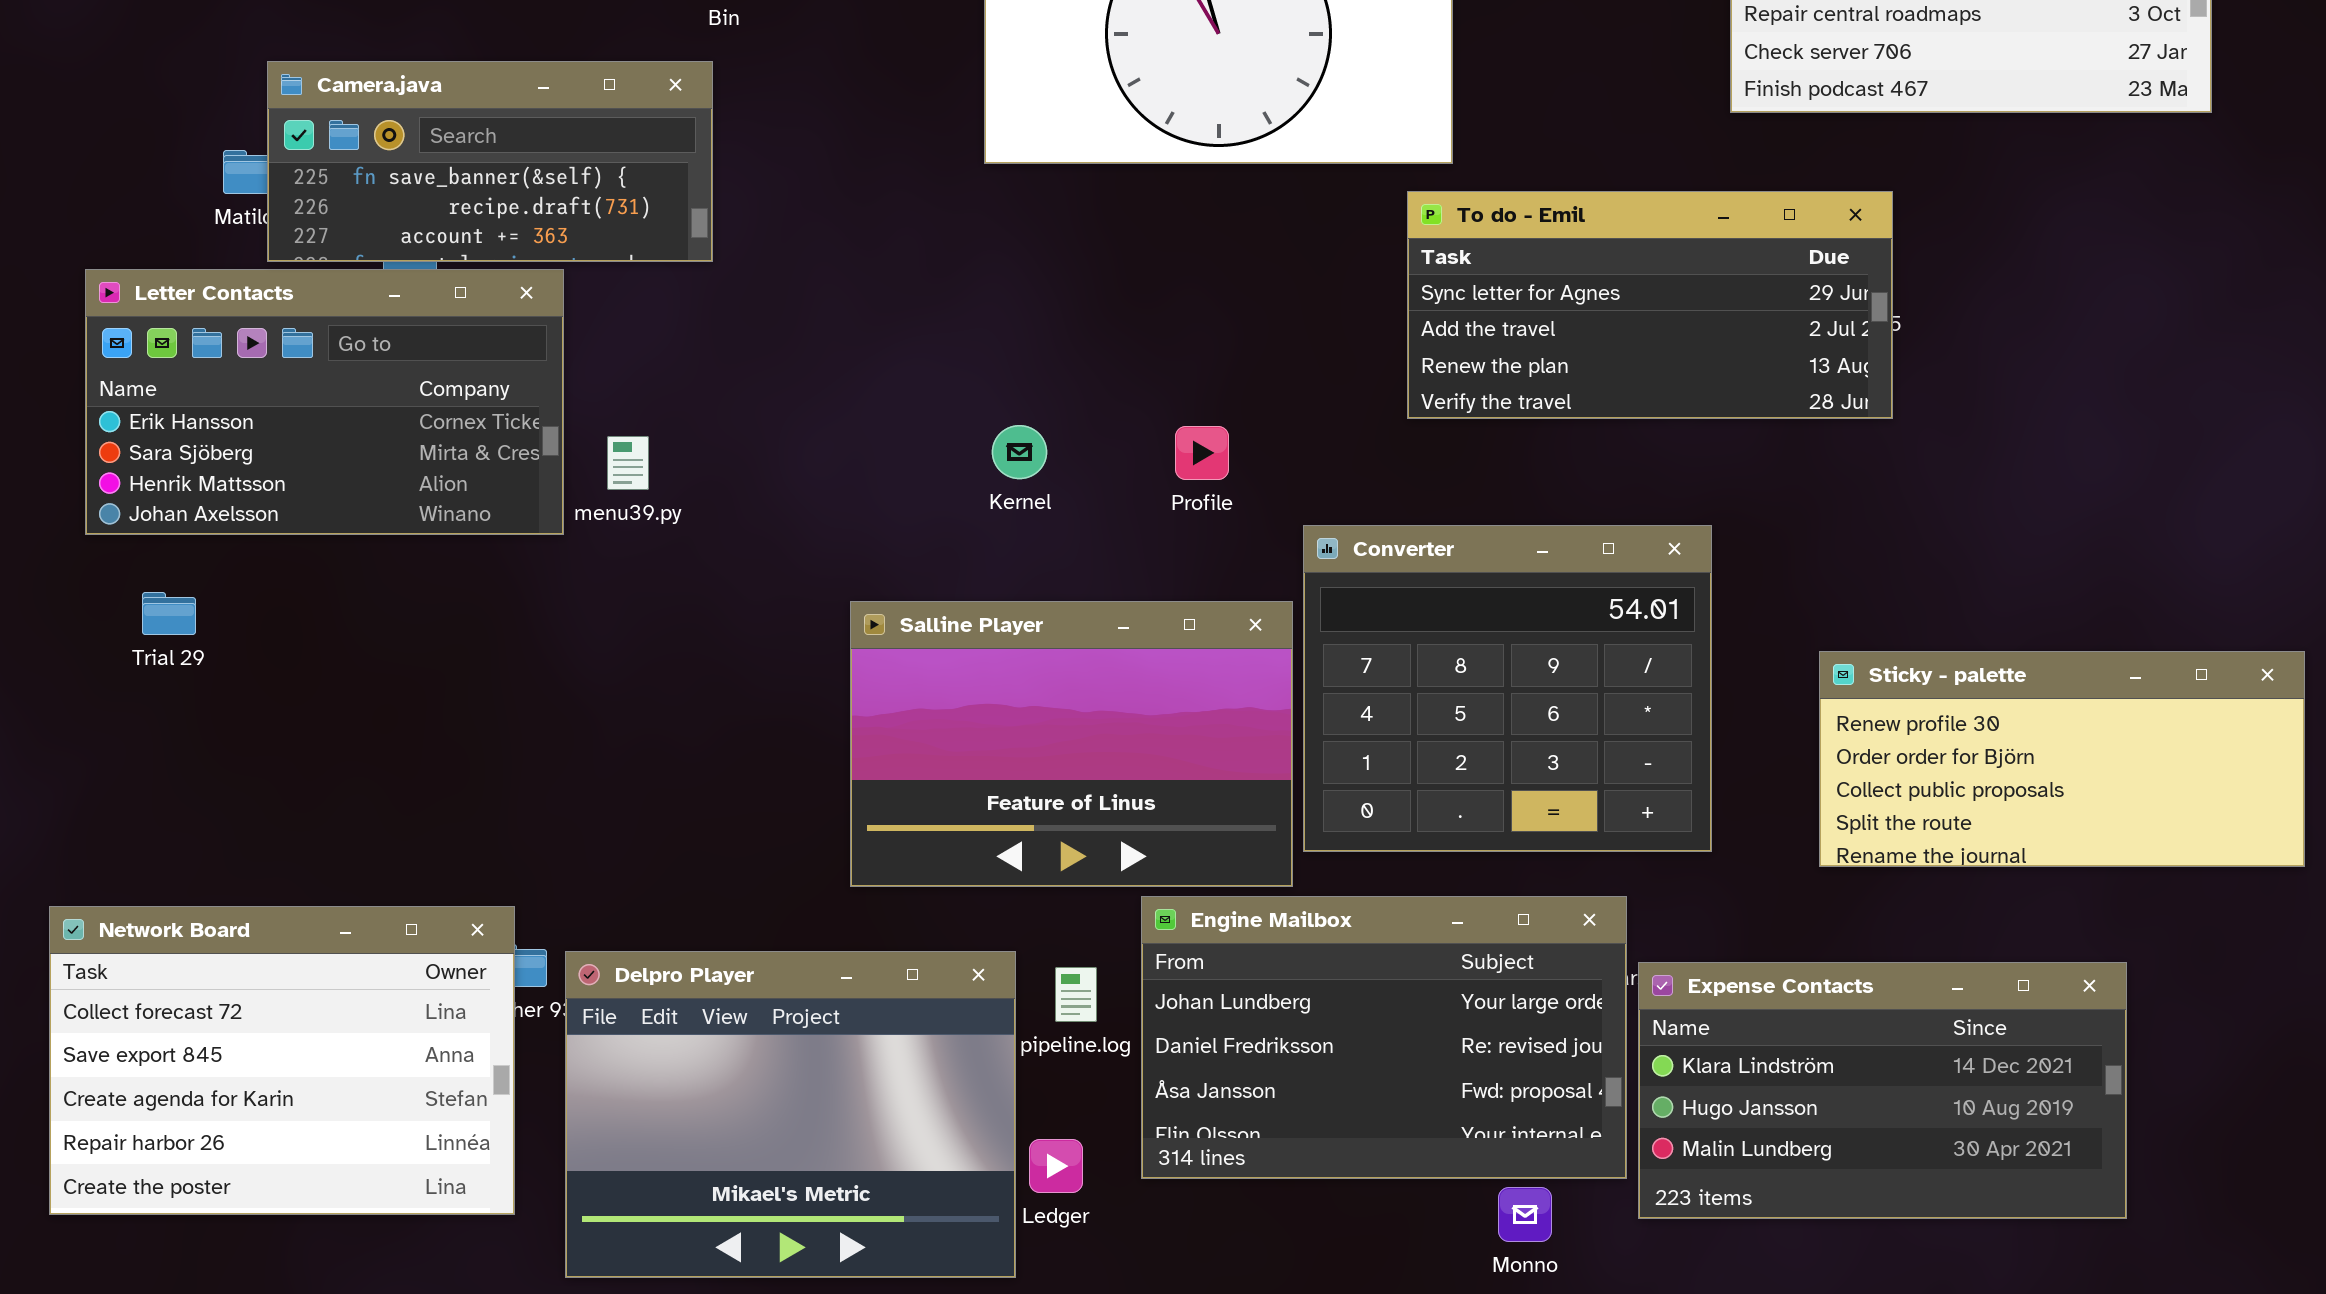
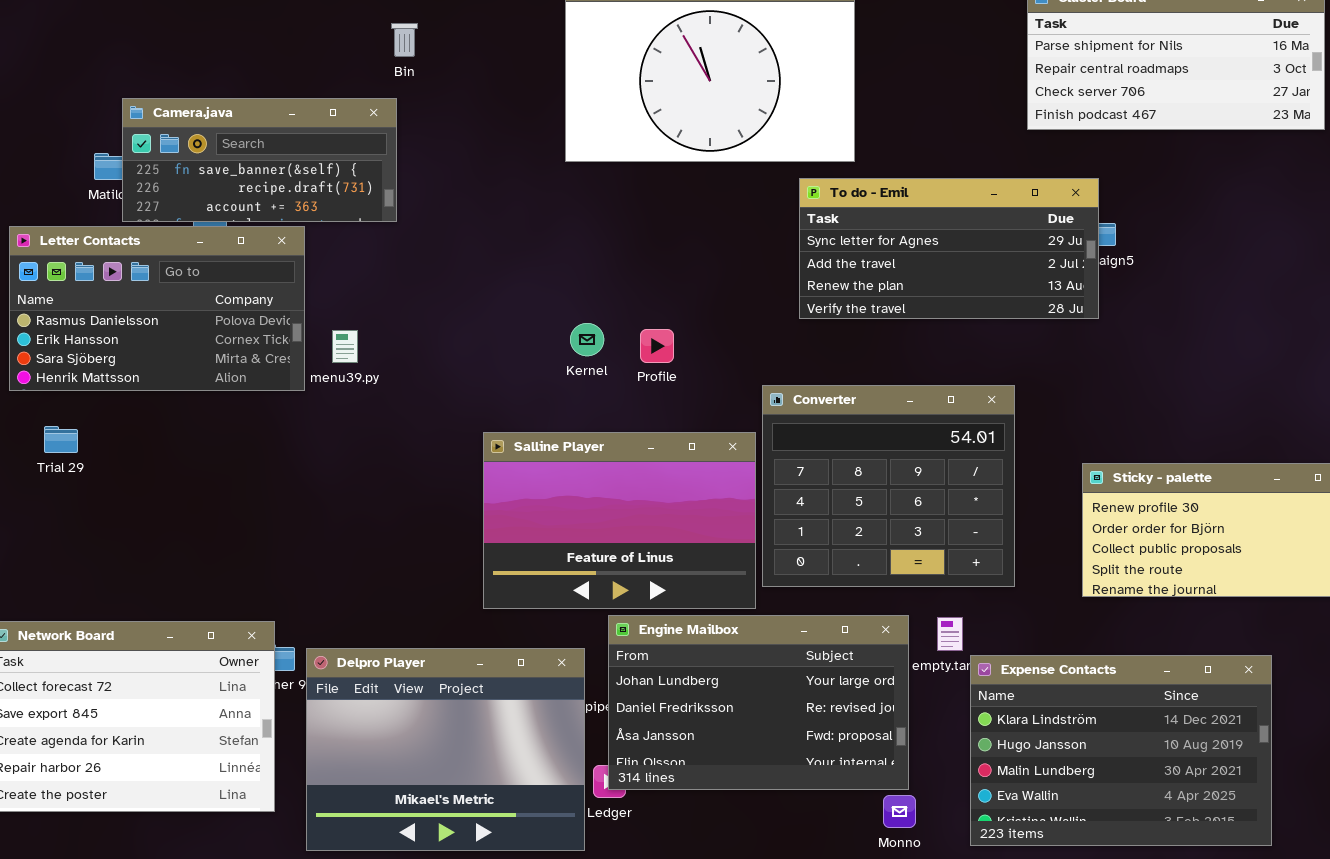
To do - Emil: [1407,191,1893,419] -> [799,178,1099,319], moved
Letter Contacts: [85,269,564,535] -> [9,226,305,391], scrolled up 1 row
Profile: [1175,426,1229,480] -> [640,329,674,363], moved
Engine Mailbox: [1141,896,1627,1179] -> [608,615,909,790], moved
Expense Contacts: [1638,962,2127,1219] -> [970,655,1272,846], resized

